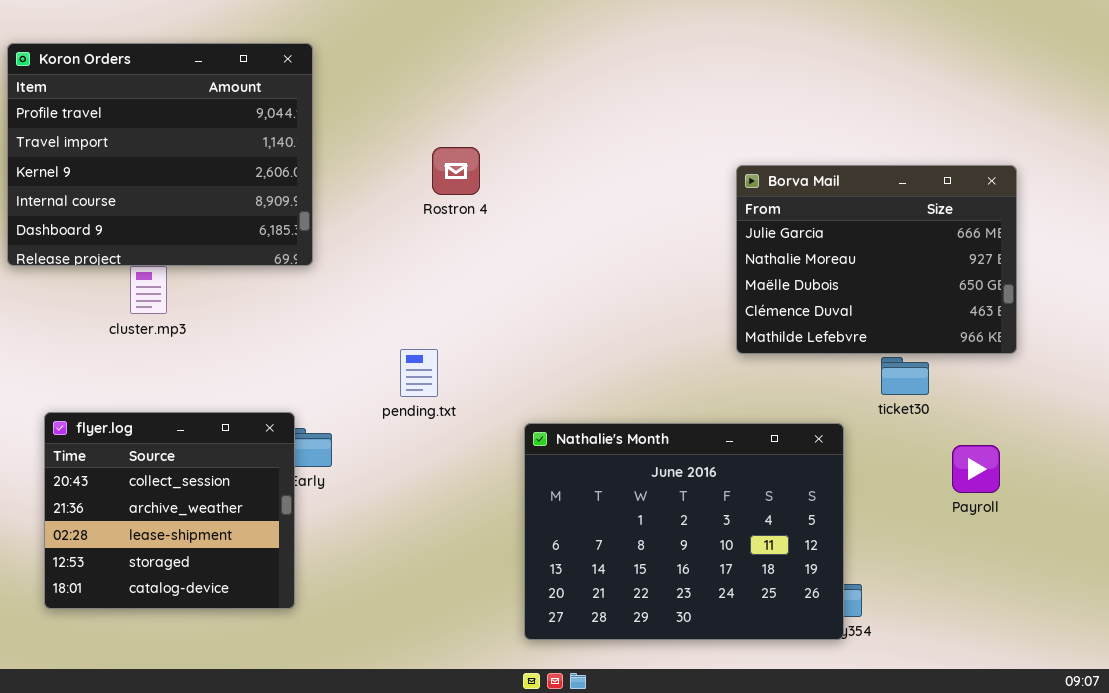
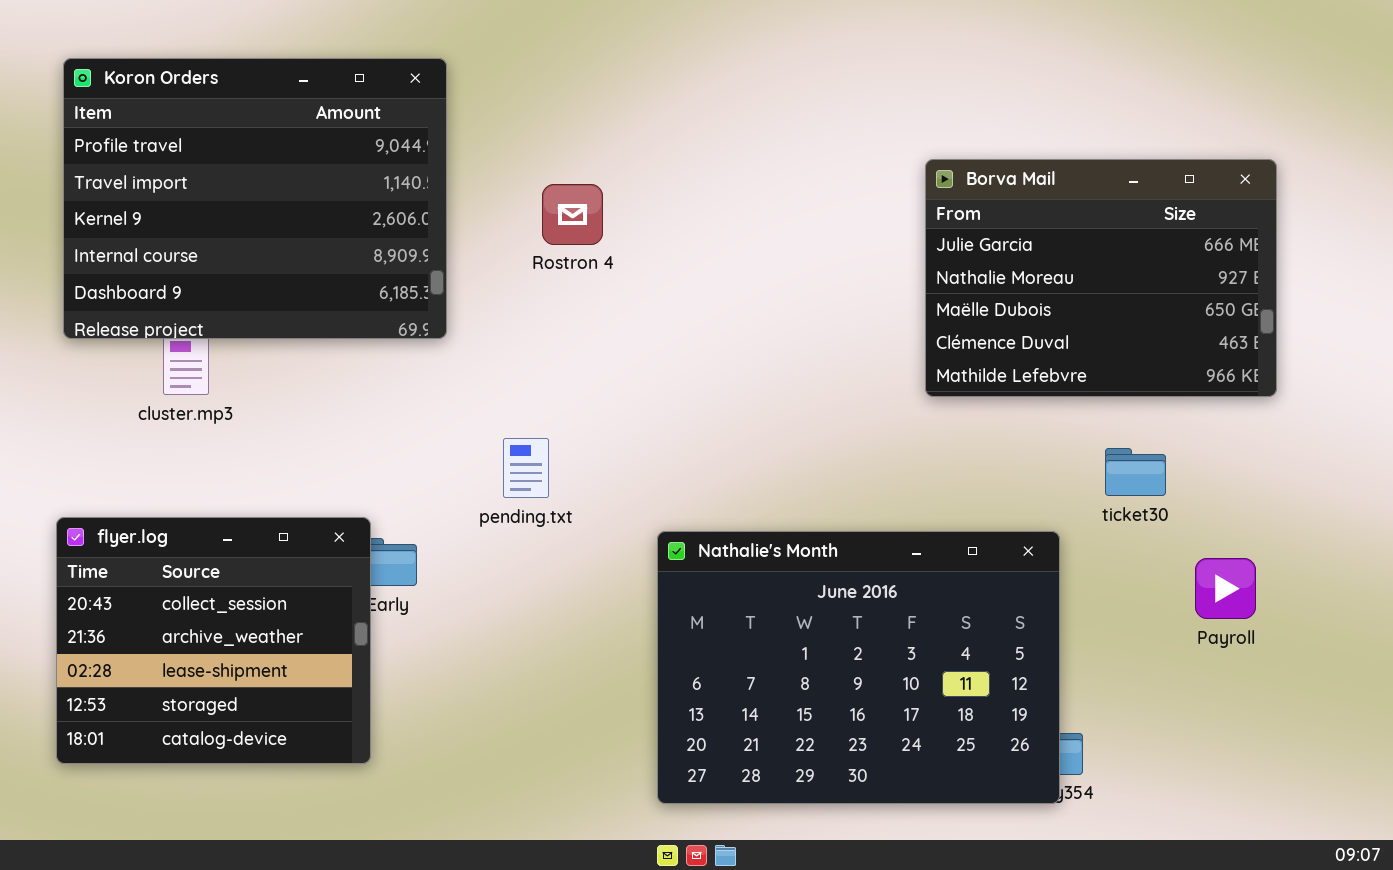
Koron Orders: [7,43,313,266] -> [63,58,447,339], moved
Borva Mail: [736,165,1017,354] -> [925,159,1277,397], moved

